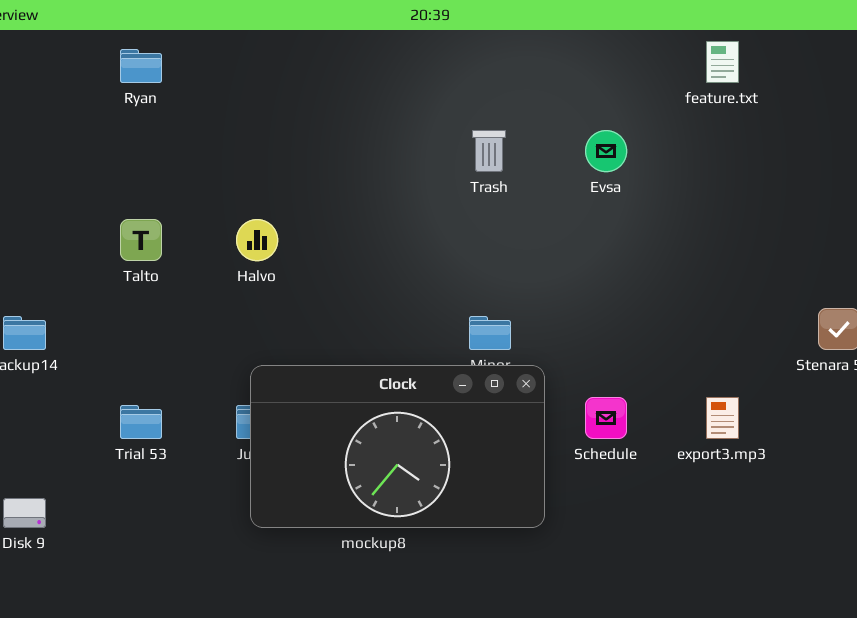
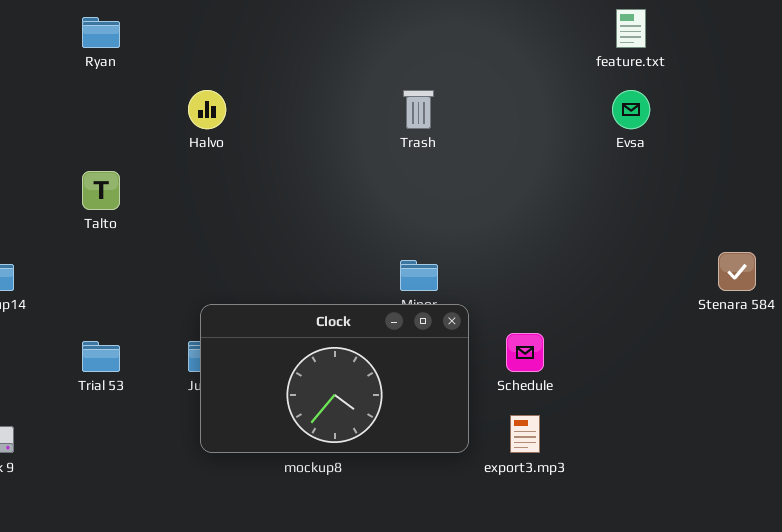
Evsa: [585,130,627,172] -> [612,90,650,129], moved
Halvo: [236,219,278,261] -> [188,90,226,129], moved
export3.mp3: [706,397,739,439] -> [510,415,540,453], moved

